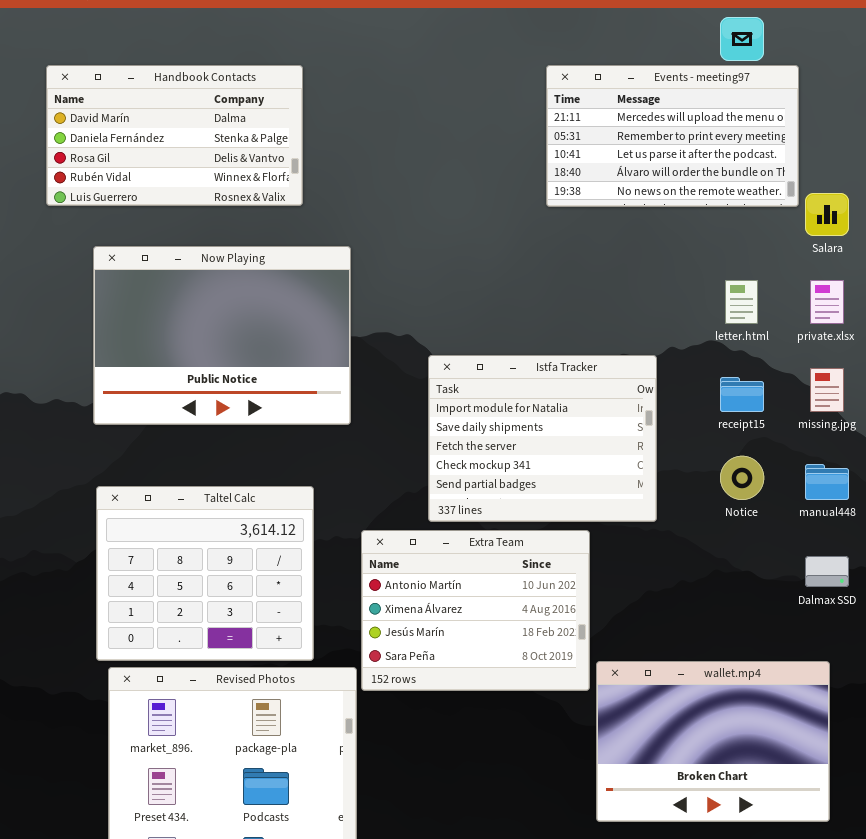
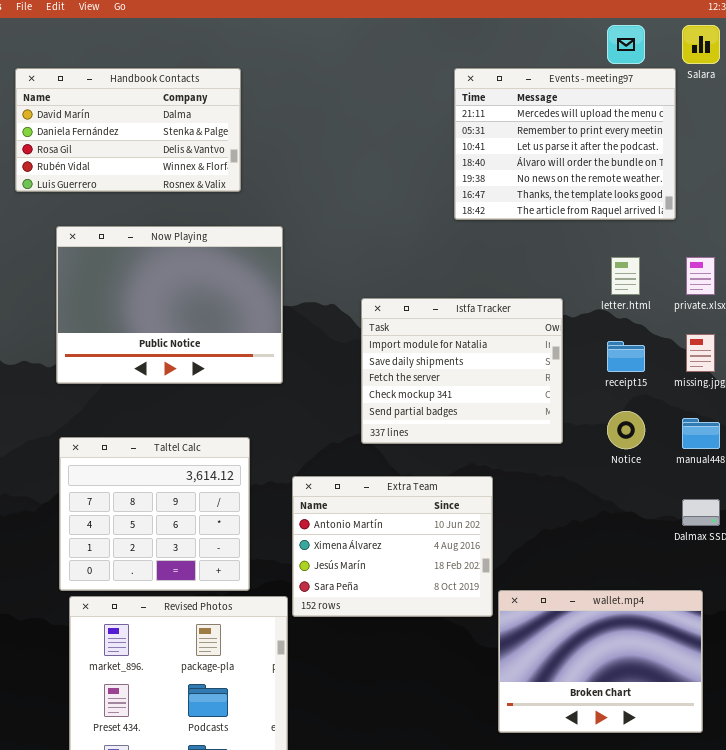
Events - meeting97: [546,65,799,207] -> [454,68,676,220], resized
Salara: [805,193,849,236] -> [682,25,720,64], moved
Istfa Tracker: [428,355,657,522] -> [361,298,563,444], moved

